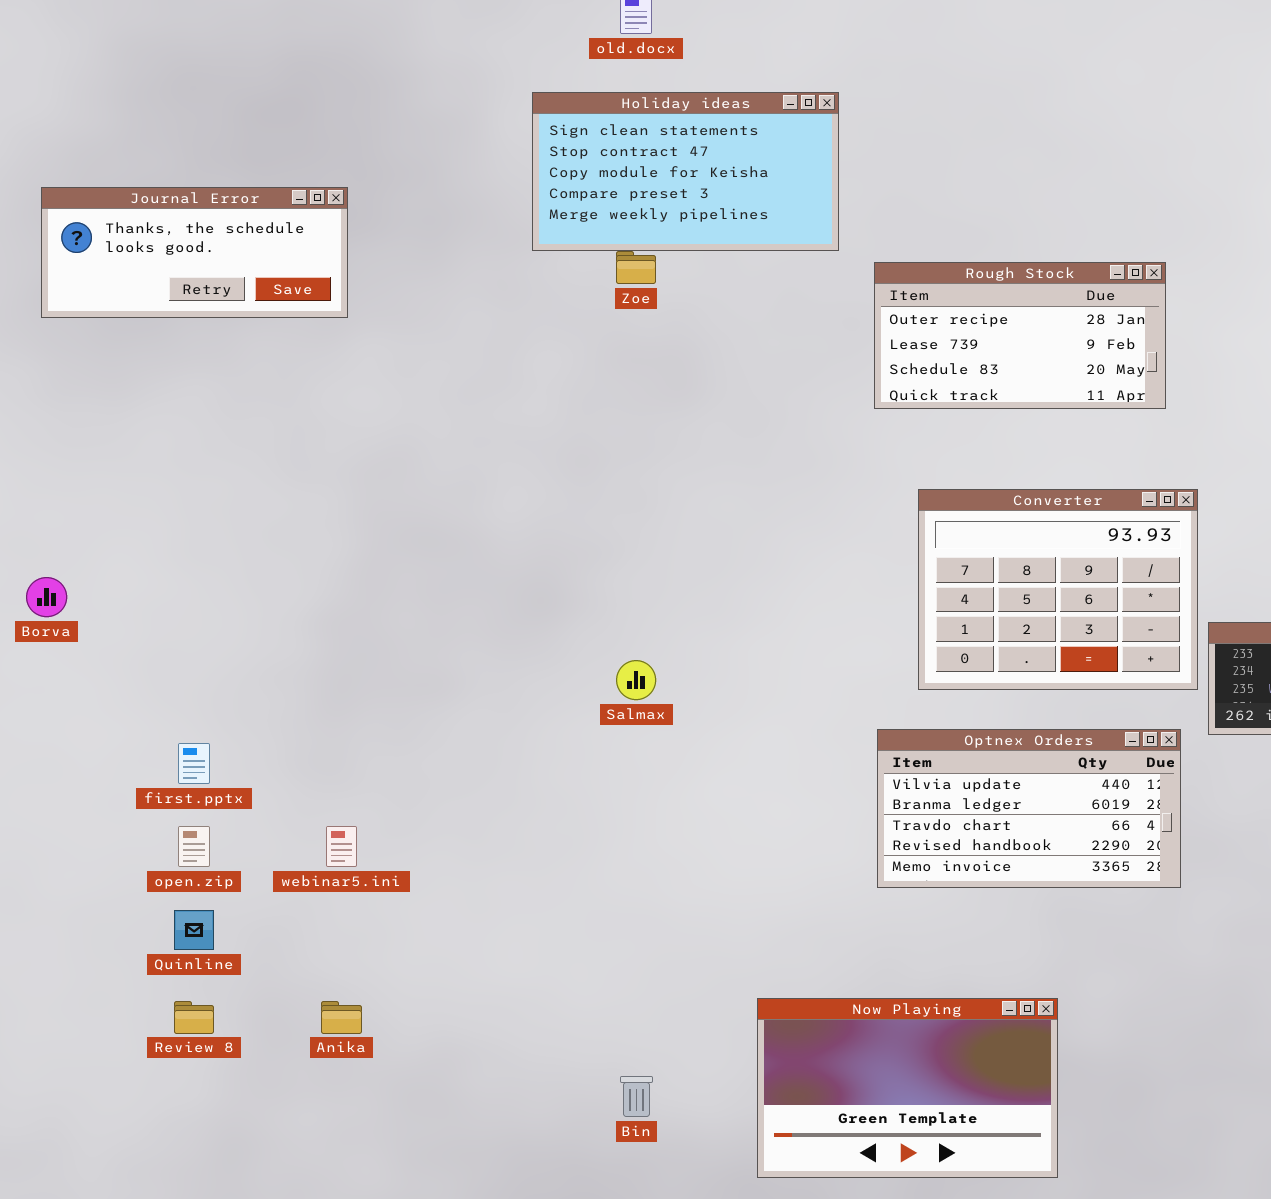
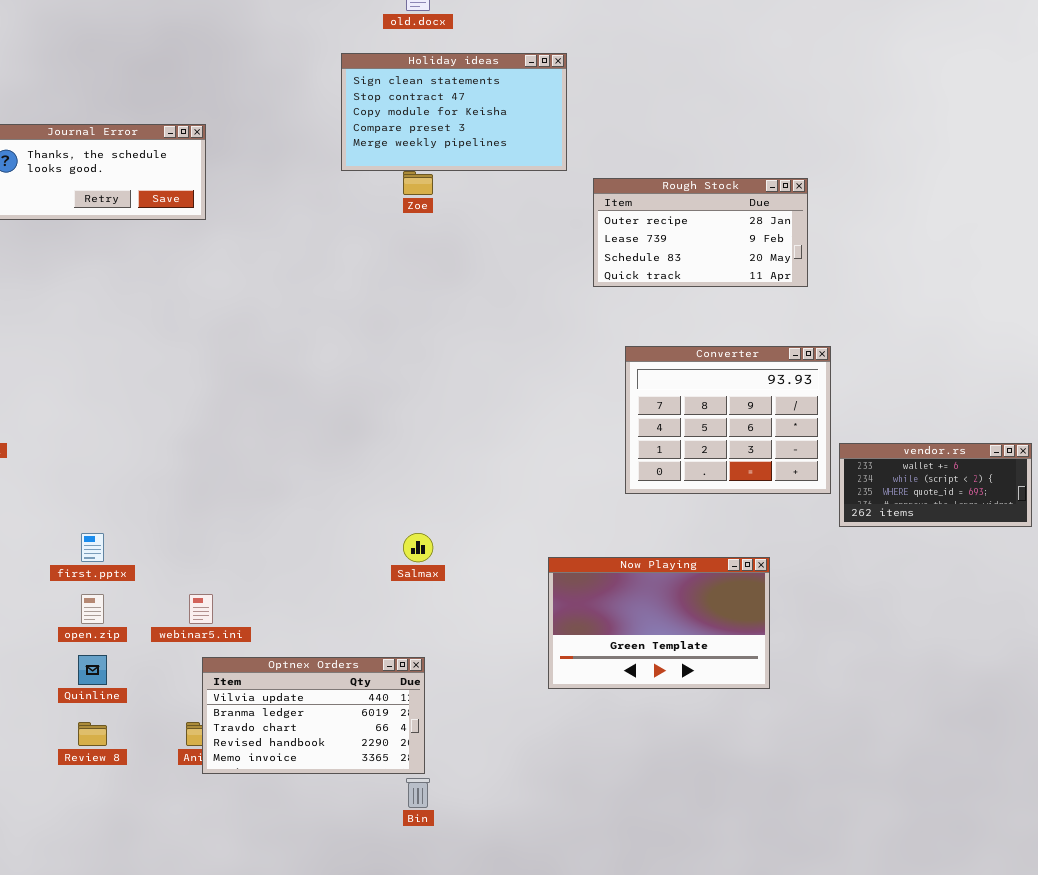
Salmax: [616,660,656,700] -> [403,533,433,562], moved
Optnex Orders: [877,729,1181,888] -> [202,657,425,774], moved
Now Playing: [757,998,1058,1178] -> [548,557,770,689], moved

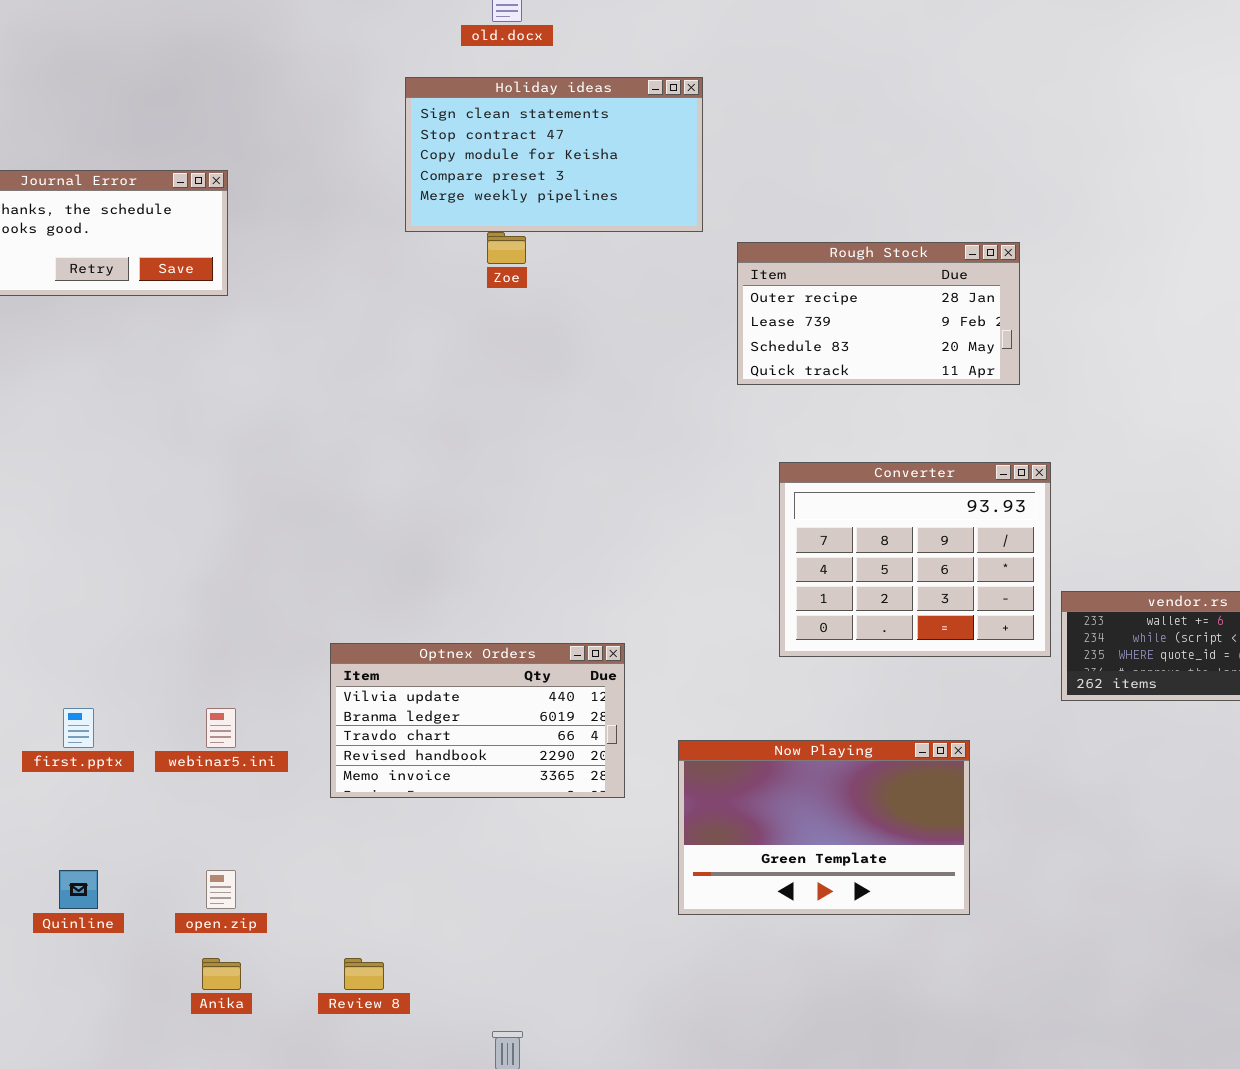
open.zip: [81,594,104,624] -> [206,870,236,909], moved
webinar5.ini: [189,594,213,624] -> [206,708,236,748], moved
Optnex Orders: [202,657,425,774] -> [330,643,625,798], moved
Review 8: [78,722,107,746] -> [344,958,384,990], moved

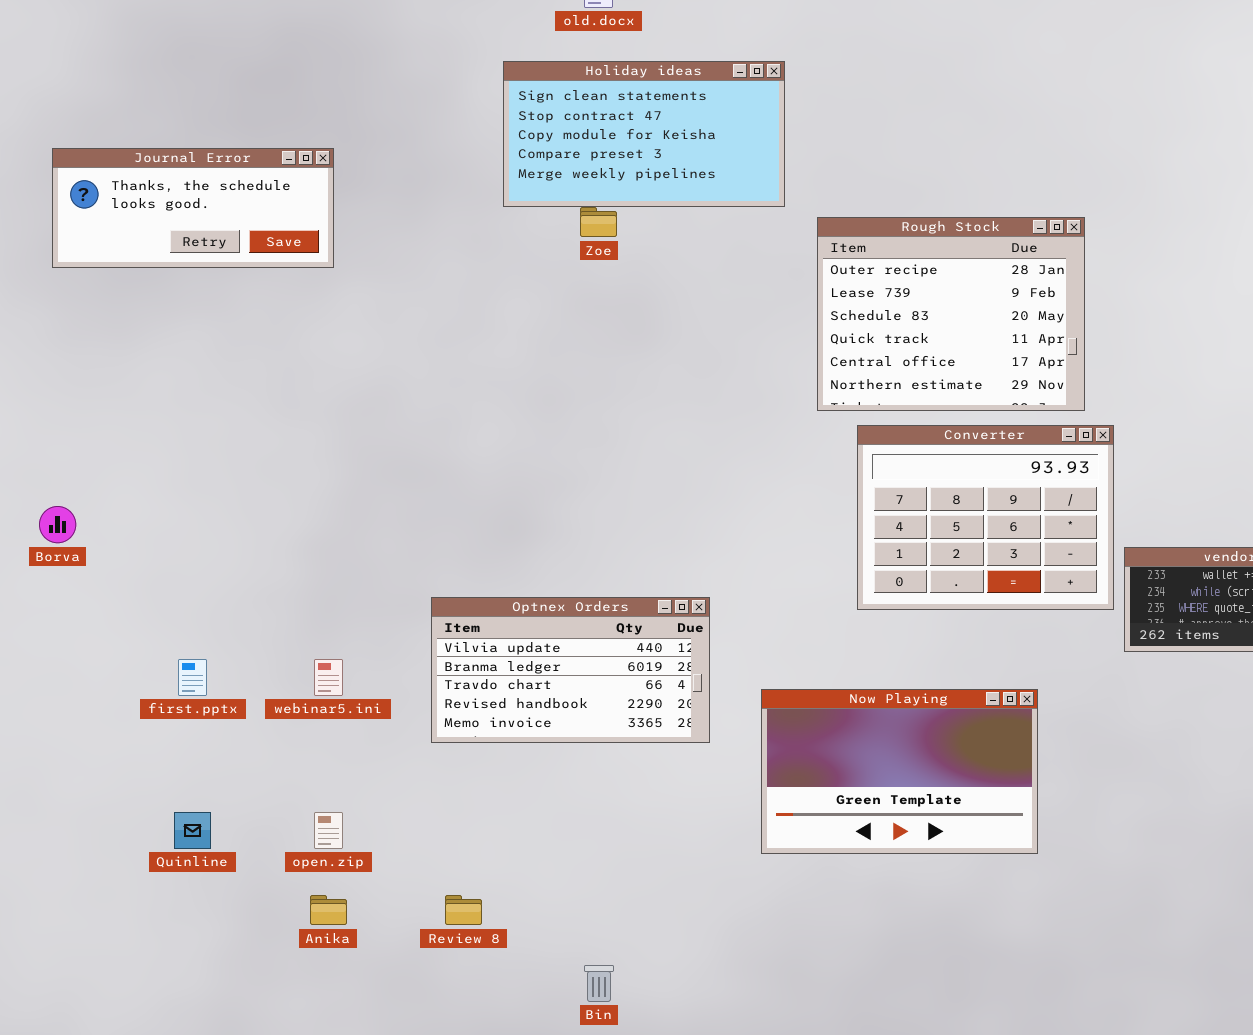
Rough Stock: [737,242,1020,385] -> [817,217,1085,411], resized

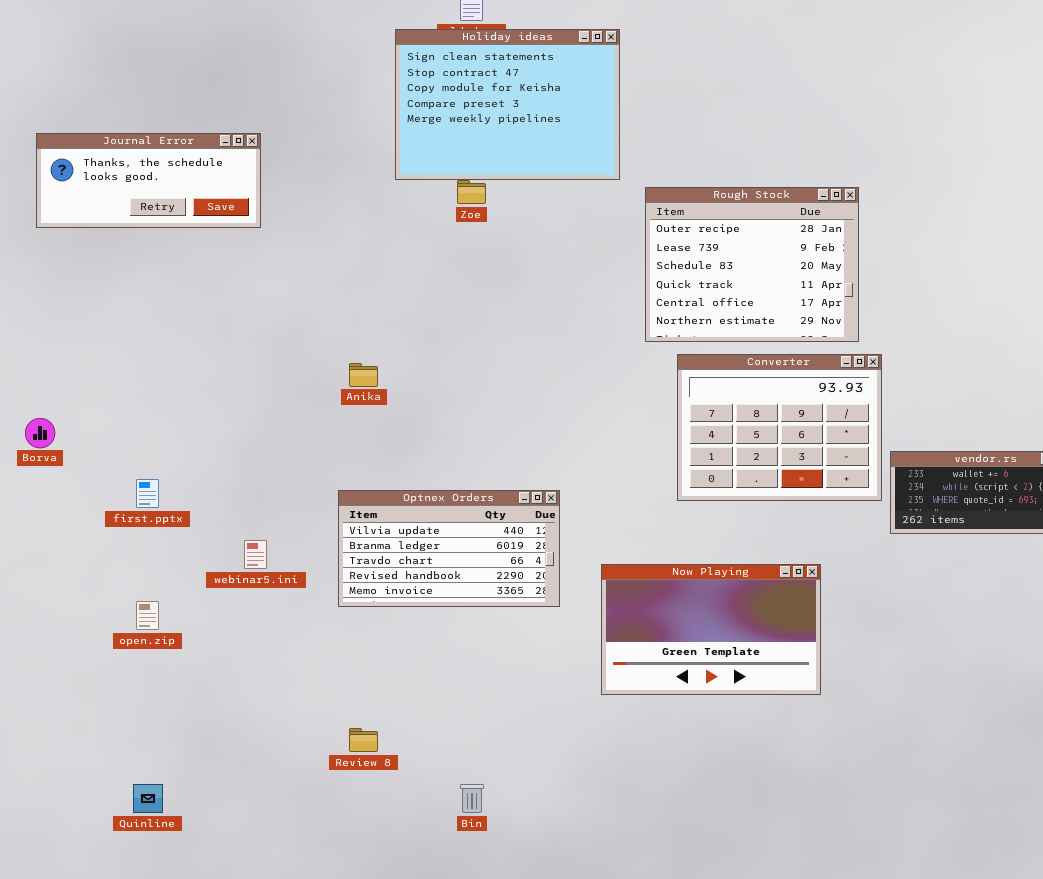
Holiday ideas: [503,61,785,207] -> [395,29,620,180], resized
first.pptx: [178,659,207,696] -> [136,479,159,508], moved
Quinline: [174,812,211,849] -> [133,784,163,813], moved
open.zip: [314,812,343,849] -> [136,601,159,630], moved
Anika: [310,895,347,925] -> [349,363,378,387], moved

